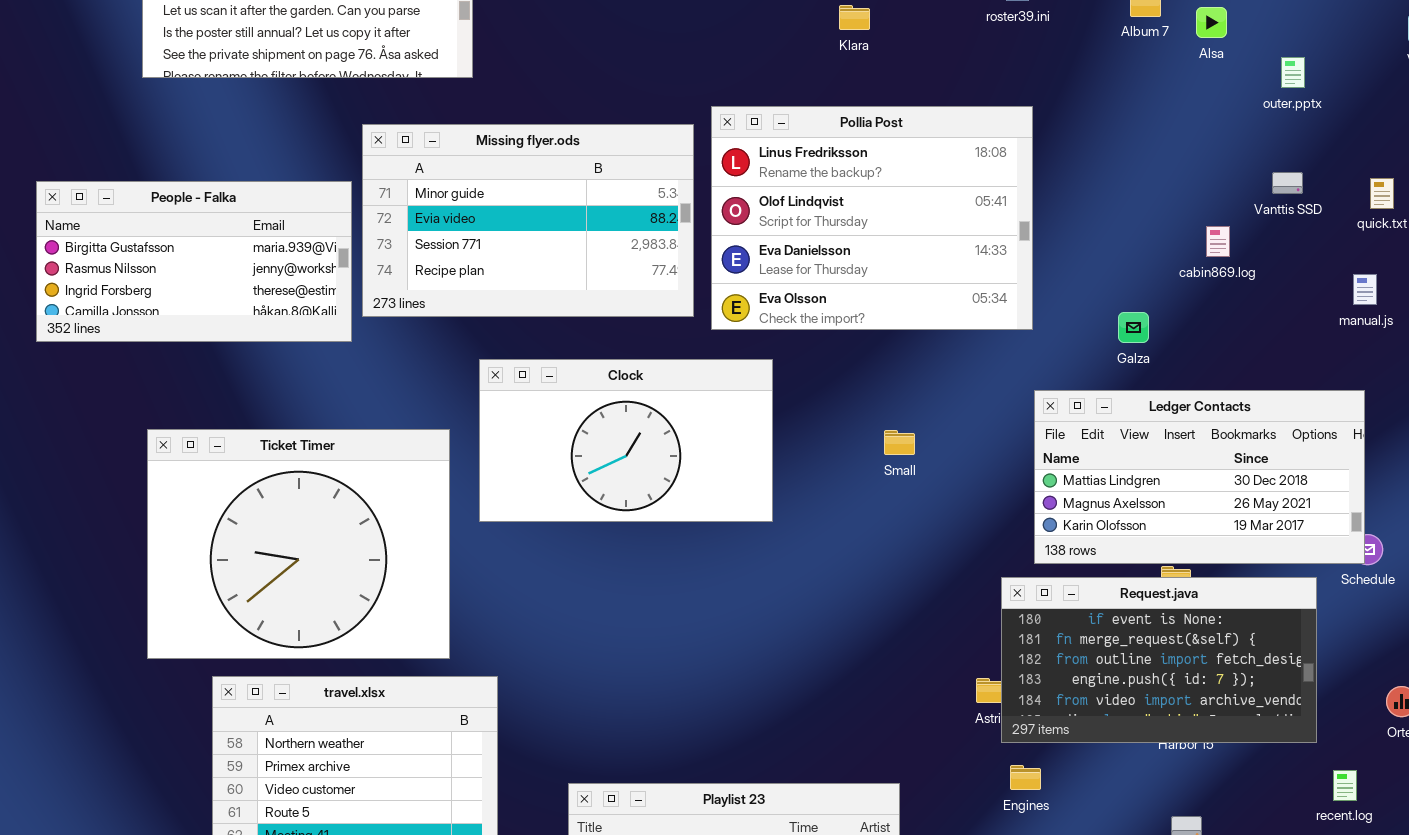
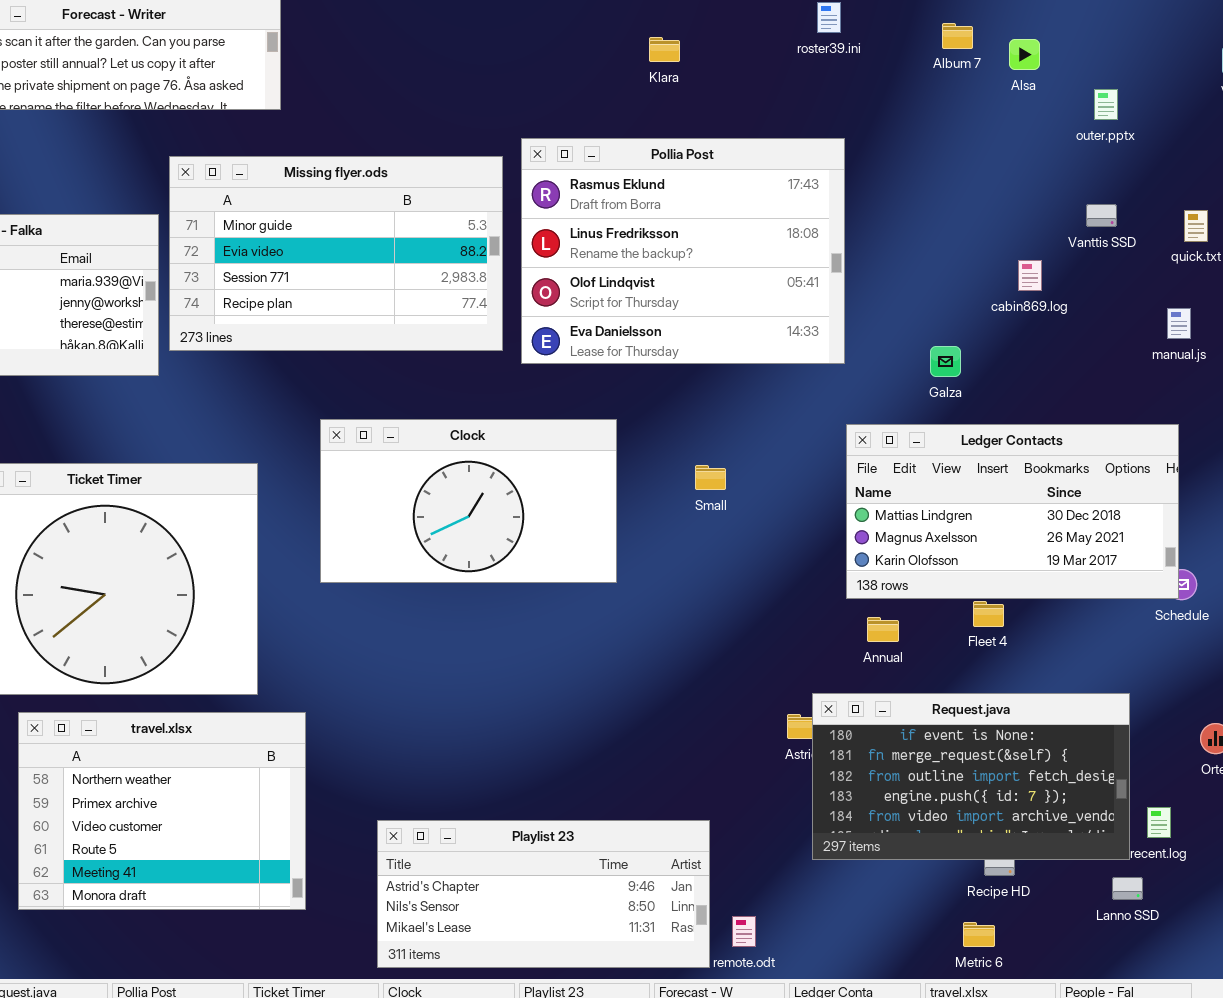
Pollia Post: [711,106,1033,330] -> [521,138,845,364], scrolled up 1 row
Clock: [479,359,773,522] -> [320,419,617,583], moved
Request.java: [1001,577,1317,743] -> [812,693,1130,860], moved

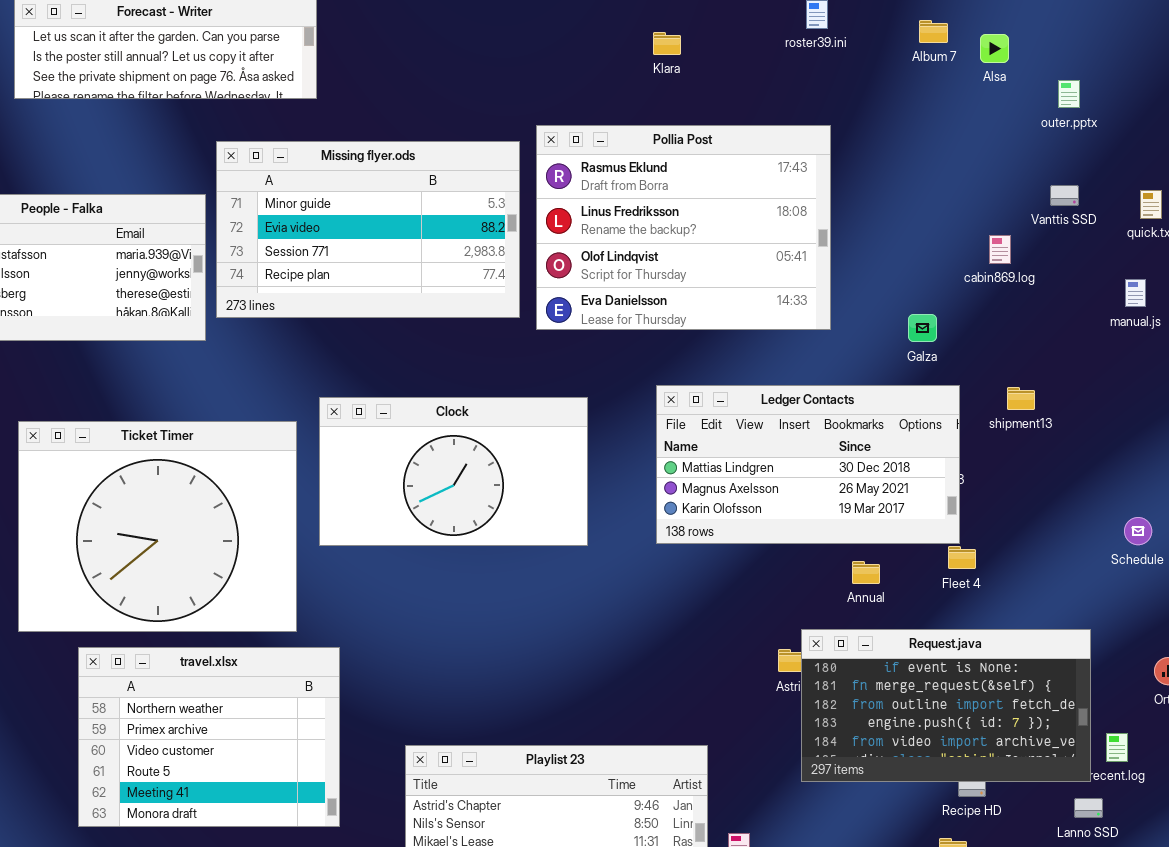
Clock: [320,419,617,583] -> [319,397,588,546], moved
Ledger Contacts: [846,424,1179,599] -> [656,385,960,544], moved

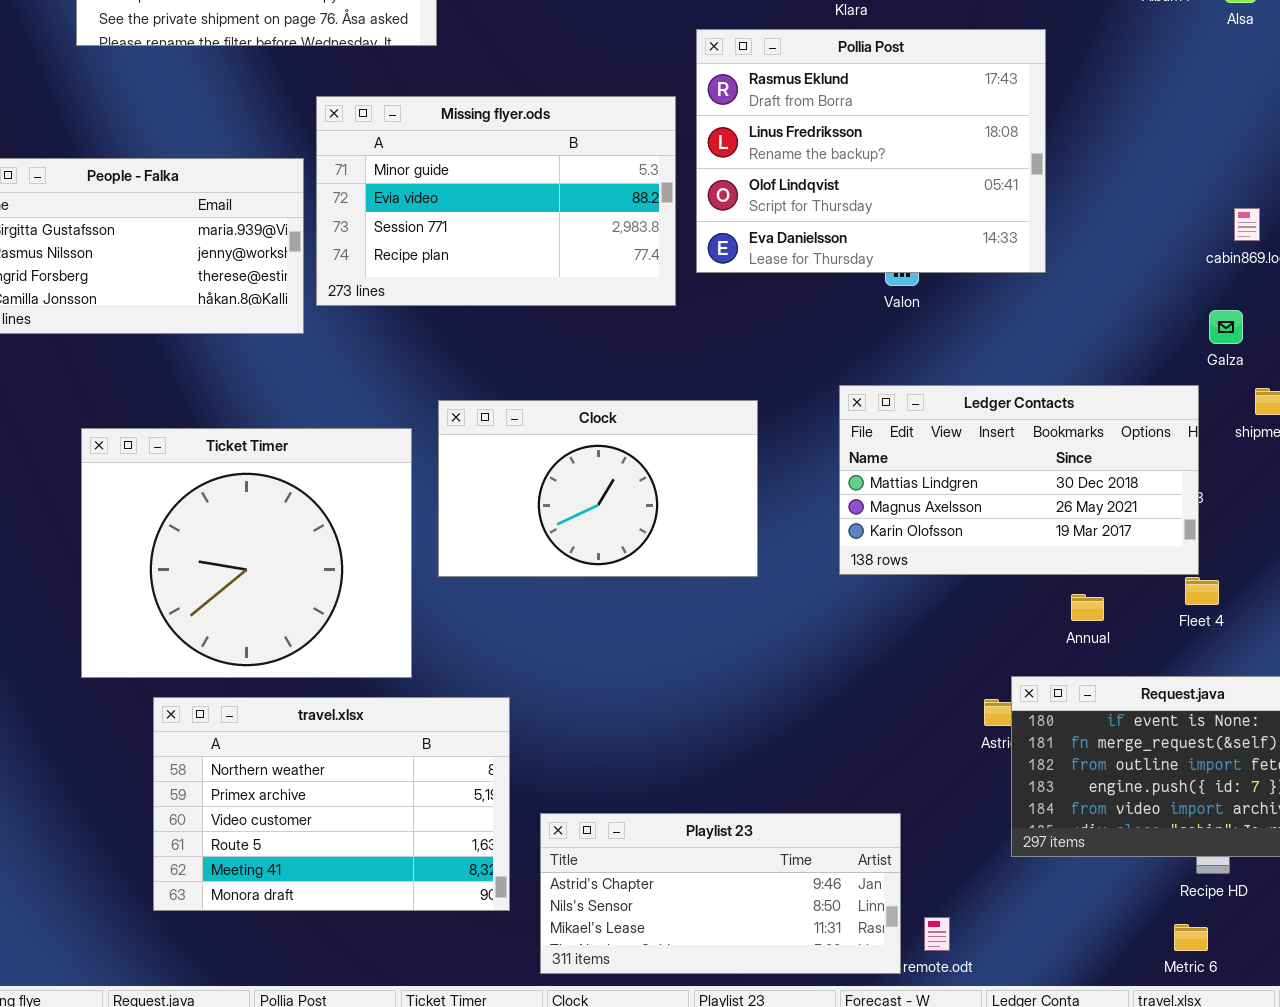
Pollia Post: [536,125,831,330] -> [696,29,1046,273], moved
Galza: [908,314,937,342] -> [1209,310,1243,344], moved
travel.xlsx: [78,647,340,827] -> [153,697,510,911], resized

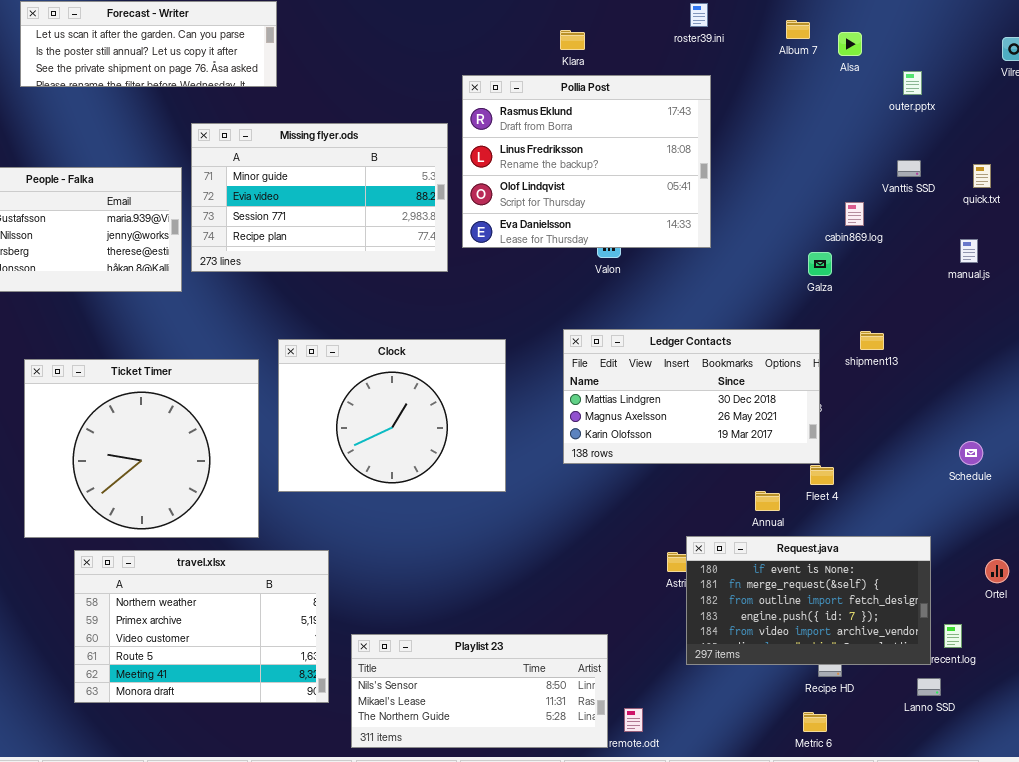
Galza: [1209,310,1243,344] -> [808,252,832,276], moved
Clock: [438,400,758,577] -> [278,339,506,492], resized
Annual: [1071,594,1104,621] -> [755,491,780,511], moved
Playlist 23: [540,813,901,974] -> [351,634,608,748], scrolled down 1 row

